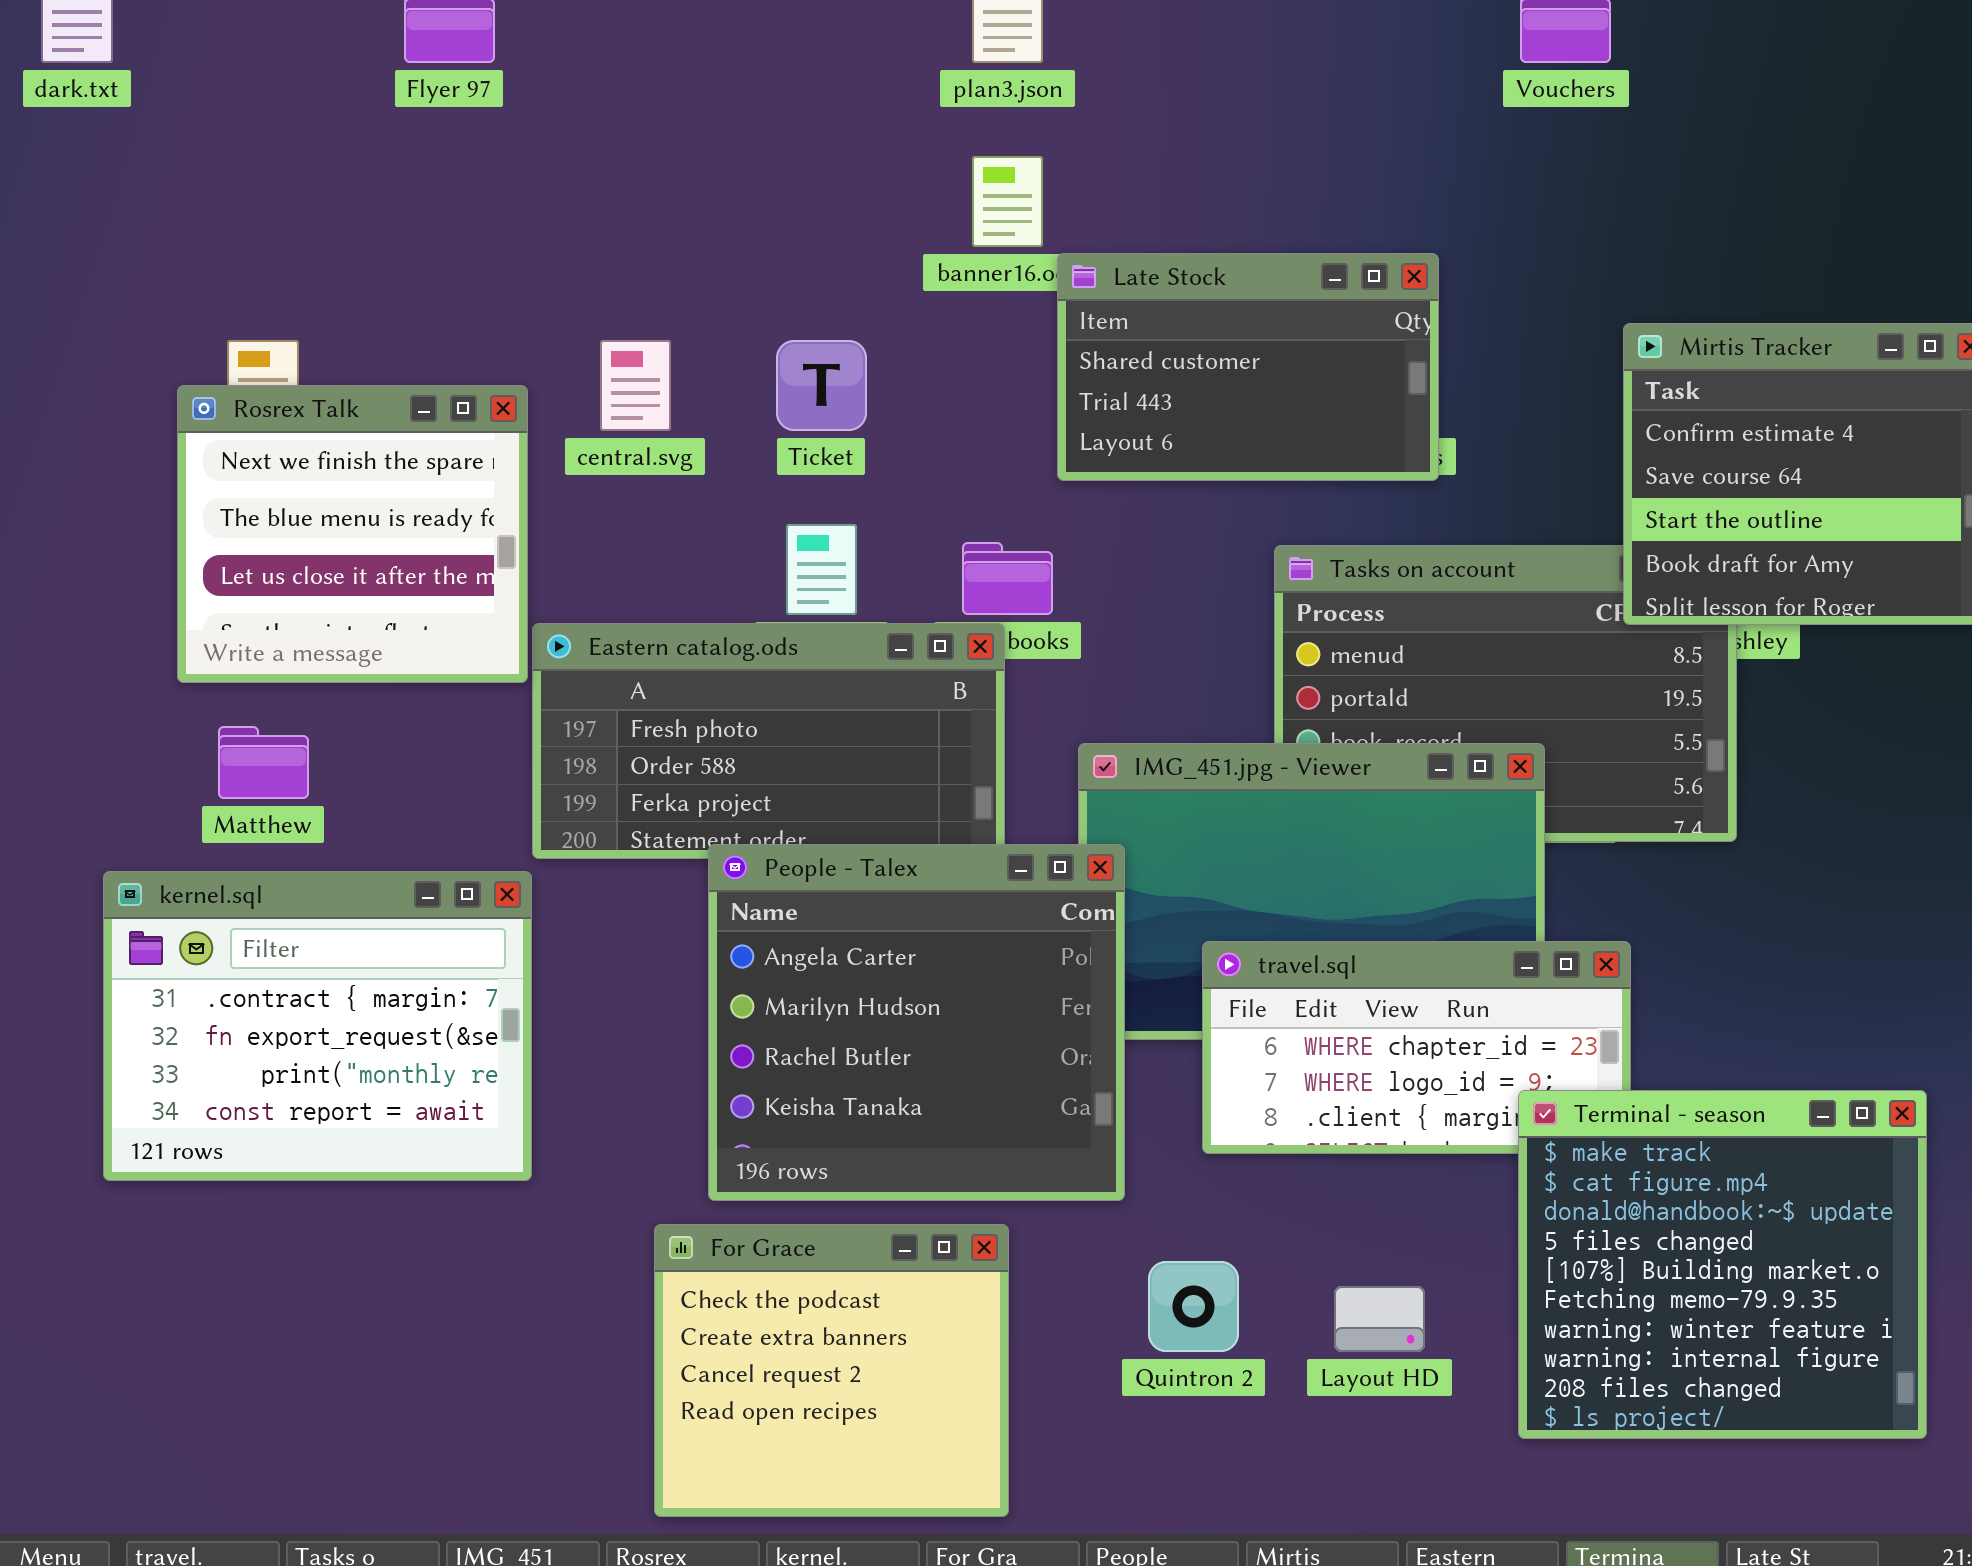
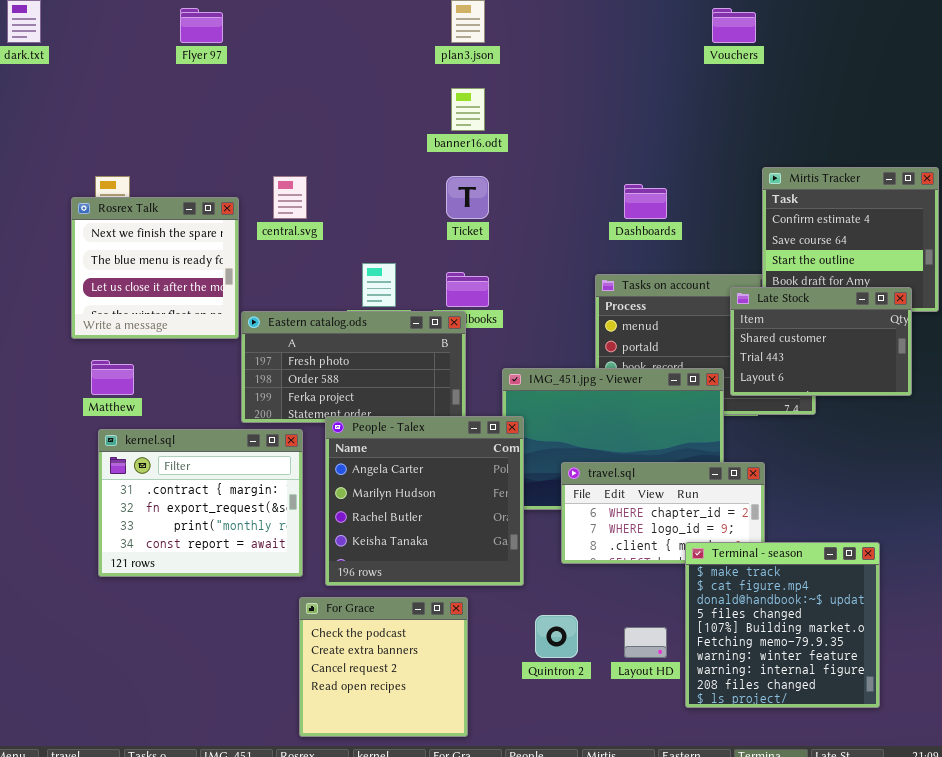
Late Stock: [1057,253,1439,481] -> [730,287,912,396], moved
Ticket: [776,340,867,431] -> [446,176,489,219], moved
kernel.sql: [103,871,532,1181] -> [98,429,303,577], moved
Terminal - season: [1518,1090,1927,1439] -> [685,542,880,708], moved

